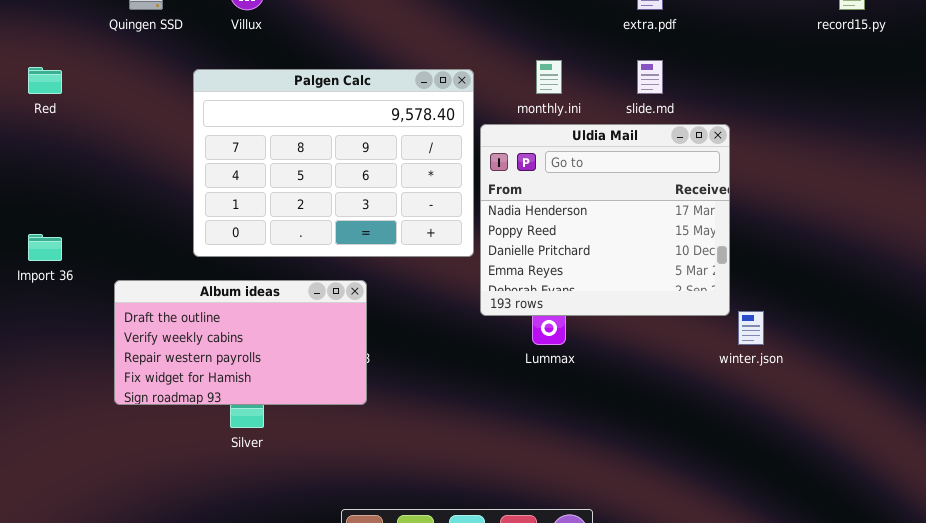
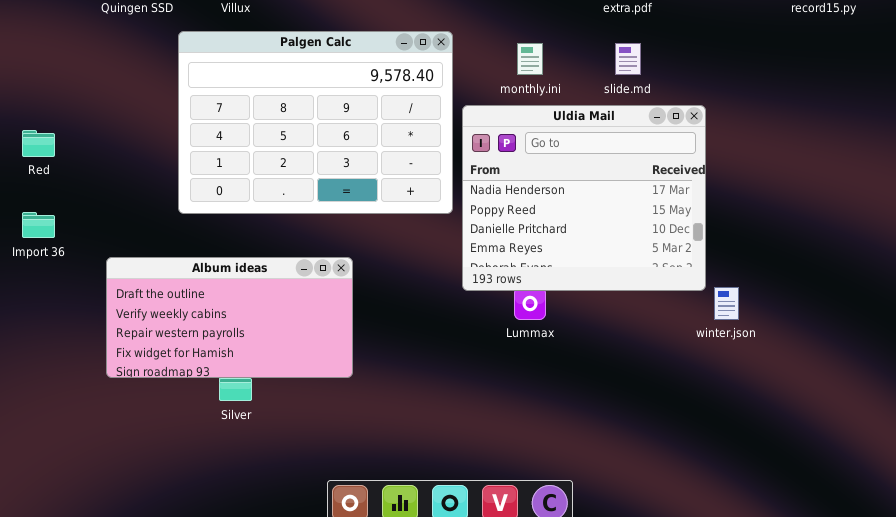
Red: [28,67,62,94] -> [22,130,55,157], moved
Palgen Calc: [193,69,474,257] -> [178,31,453,214], moved

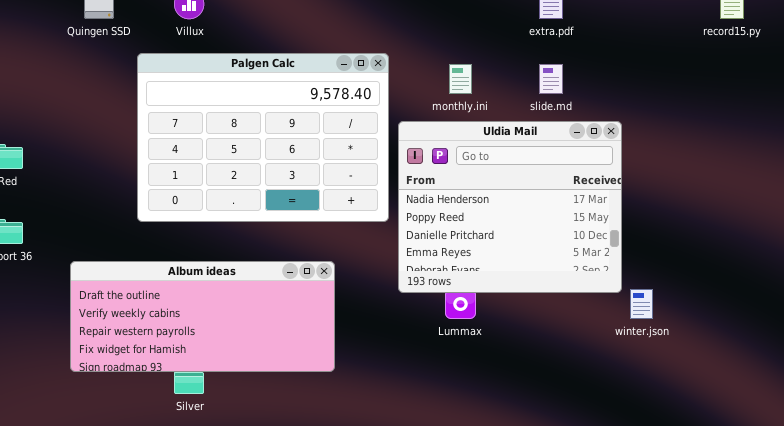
Album ideas: [106,257,353,378] -> [70,261,335,372], resized

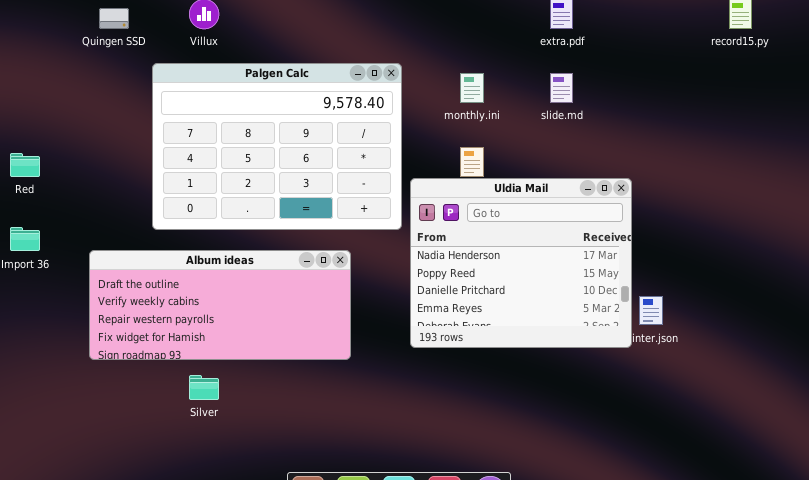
Uldia Mail: [398,121,622,293] -> [410,178,632,348], moved
Album ideas: [70,261,335,372] -> [89,250,351,360], moved

